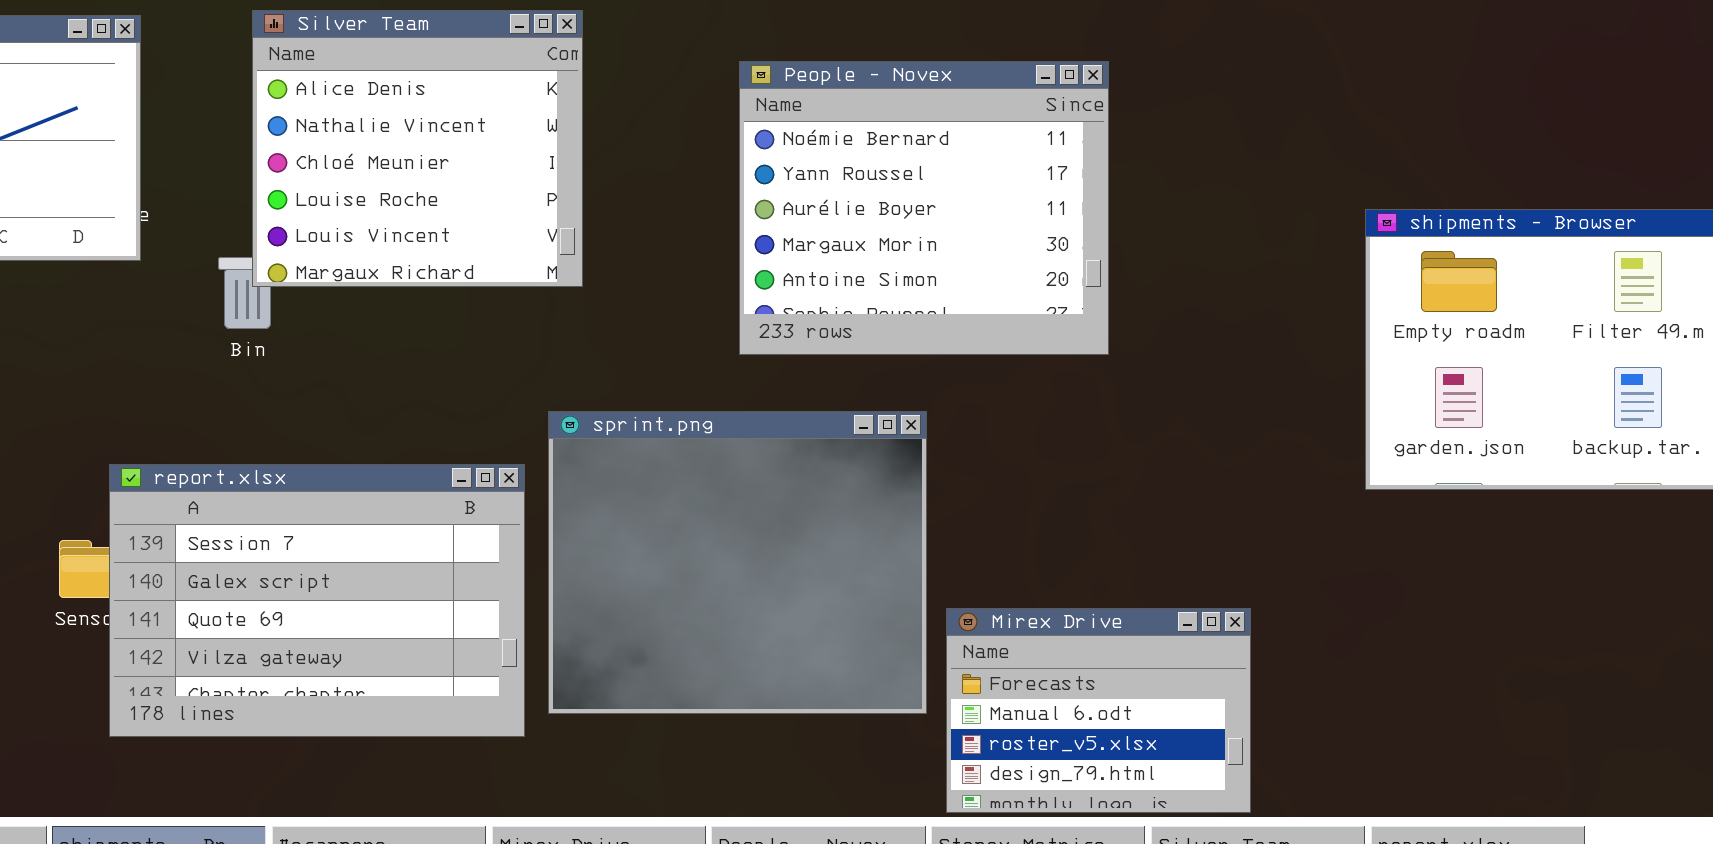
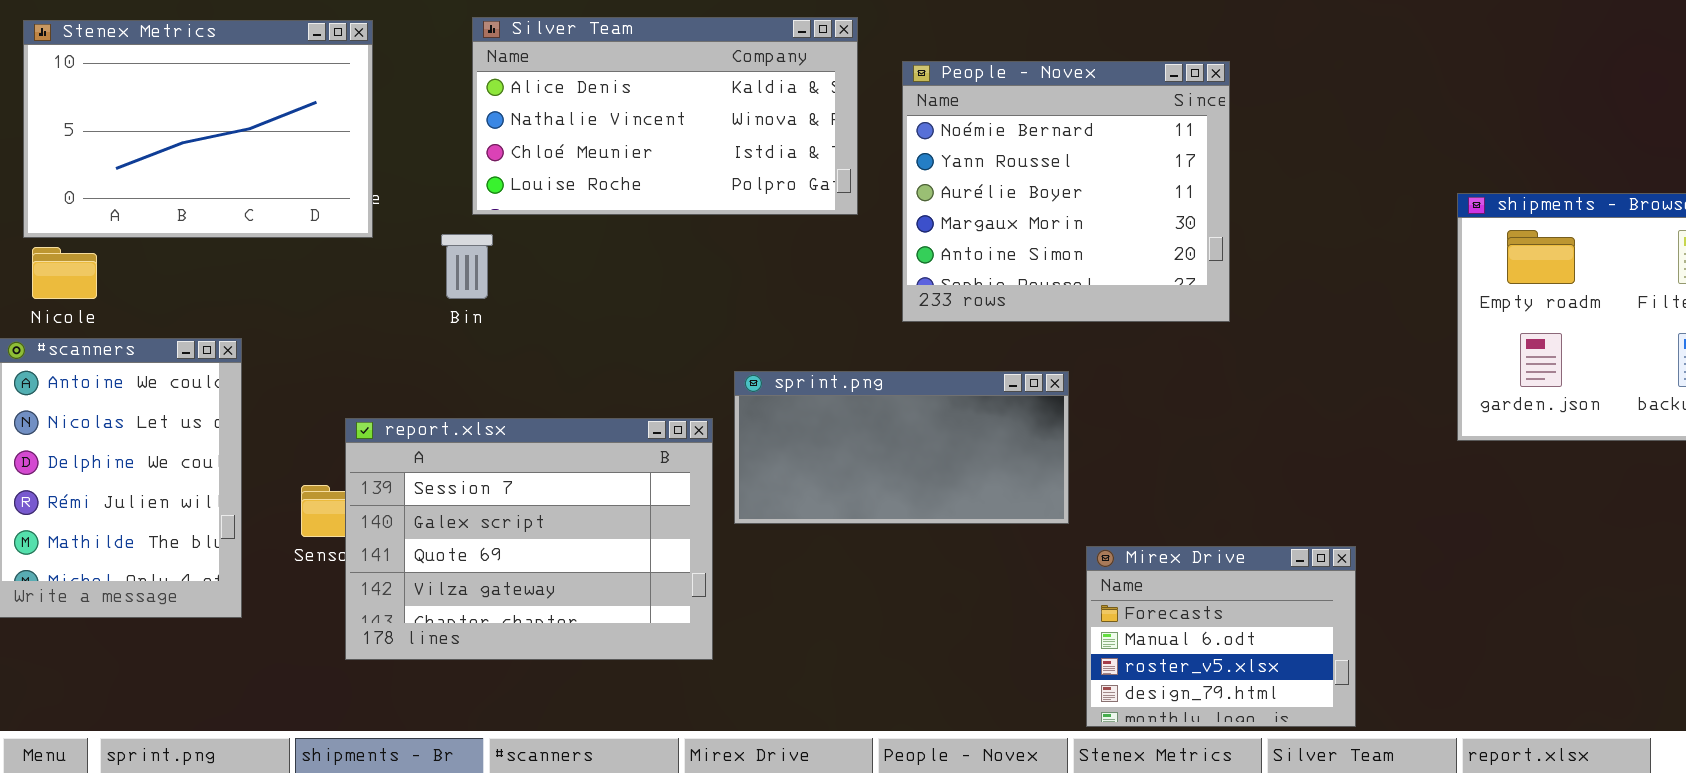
Silver Team: [252,10,583,287] -> [472,17,858,215], resized
sprint.png: [548,411,927,714] -> [734,371,1069,524], resized

